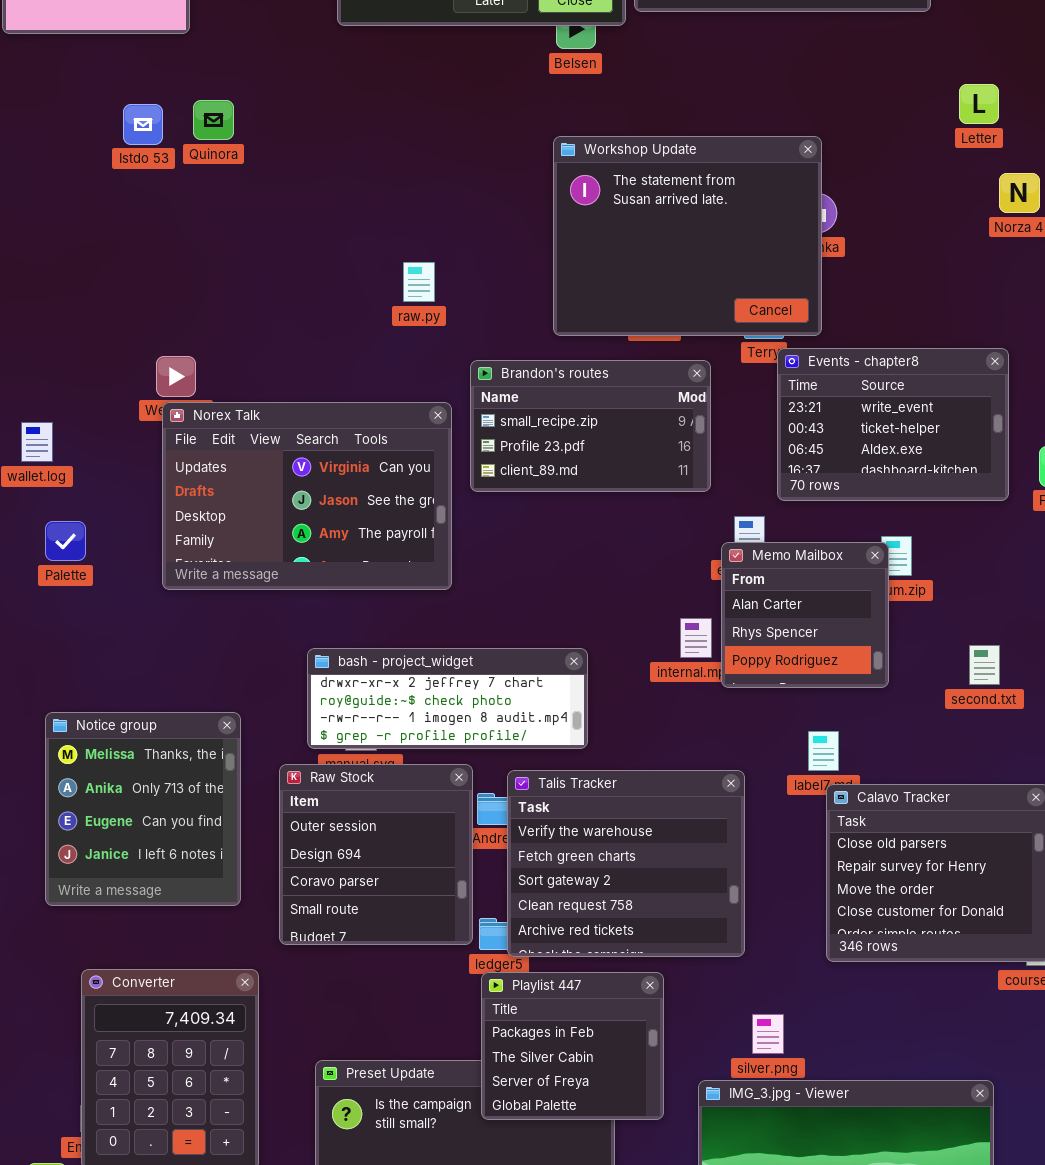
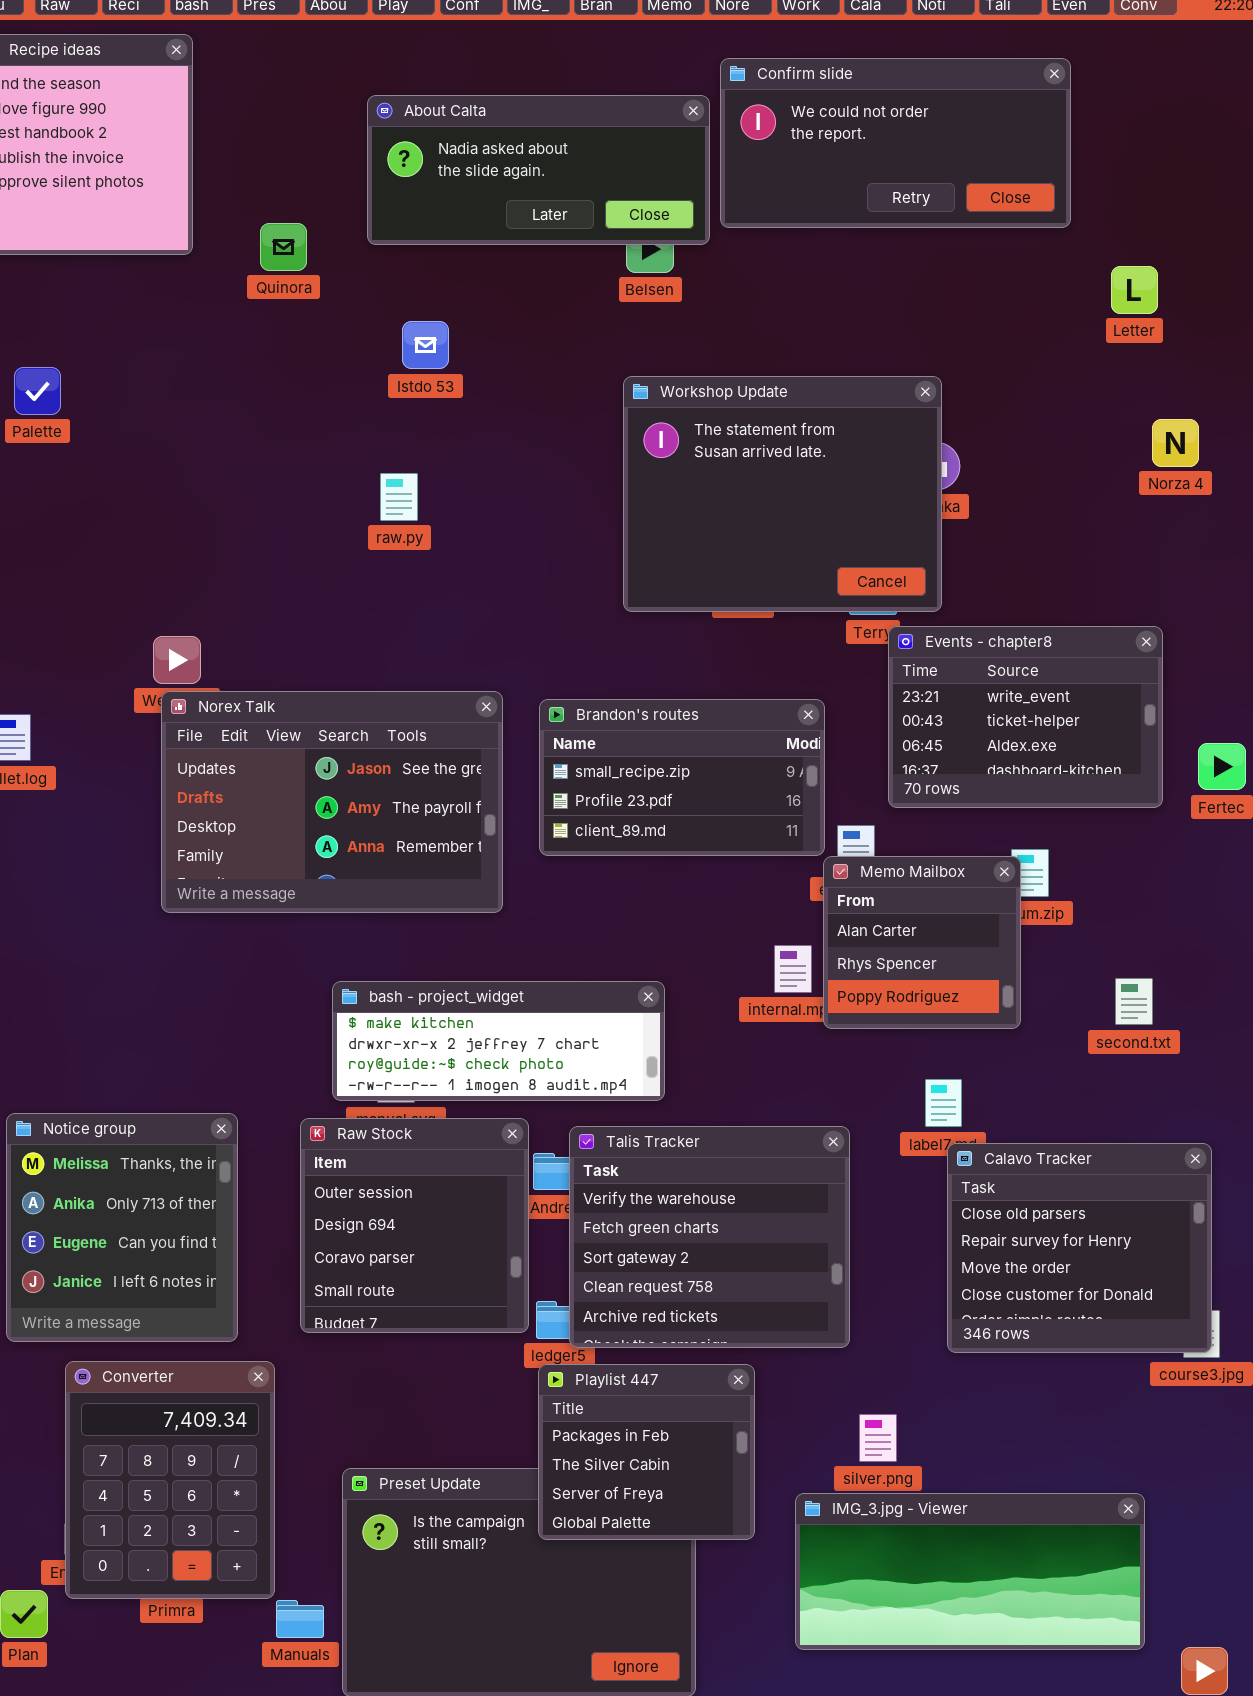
Letter: [959,84,999,124] -> [1111,266,1158,314], moved
Quinora: [193,100,234,140] -> [260,223,307,271], moved
Istdo 53: [123,104,163,145] -> [402,321,449,369], moved
raw.py: [403,262,435,302] -> [380,473,418,521], moved
Brandon's routes: [470,360,711,492] -> [539,699,825,856], moved
Norex Talk: [162,402,452,590] -> [161,691,503,913], scrolled down 1 row
Palette: [45,521,86,561] -> [14,367,61,415], moved
bash - project_widget: [307,648,588,749] -> [332,981,665,1101], scrolled up 1 row
Notice group: [45,712,241,906] -> [6,1113,238,1342], moved

